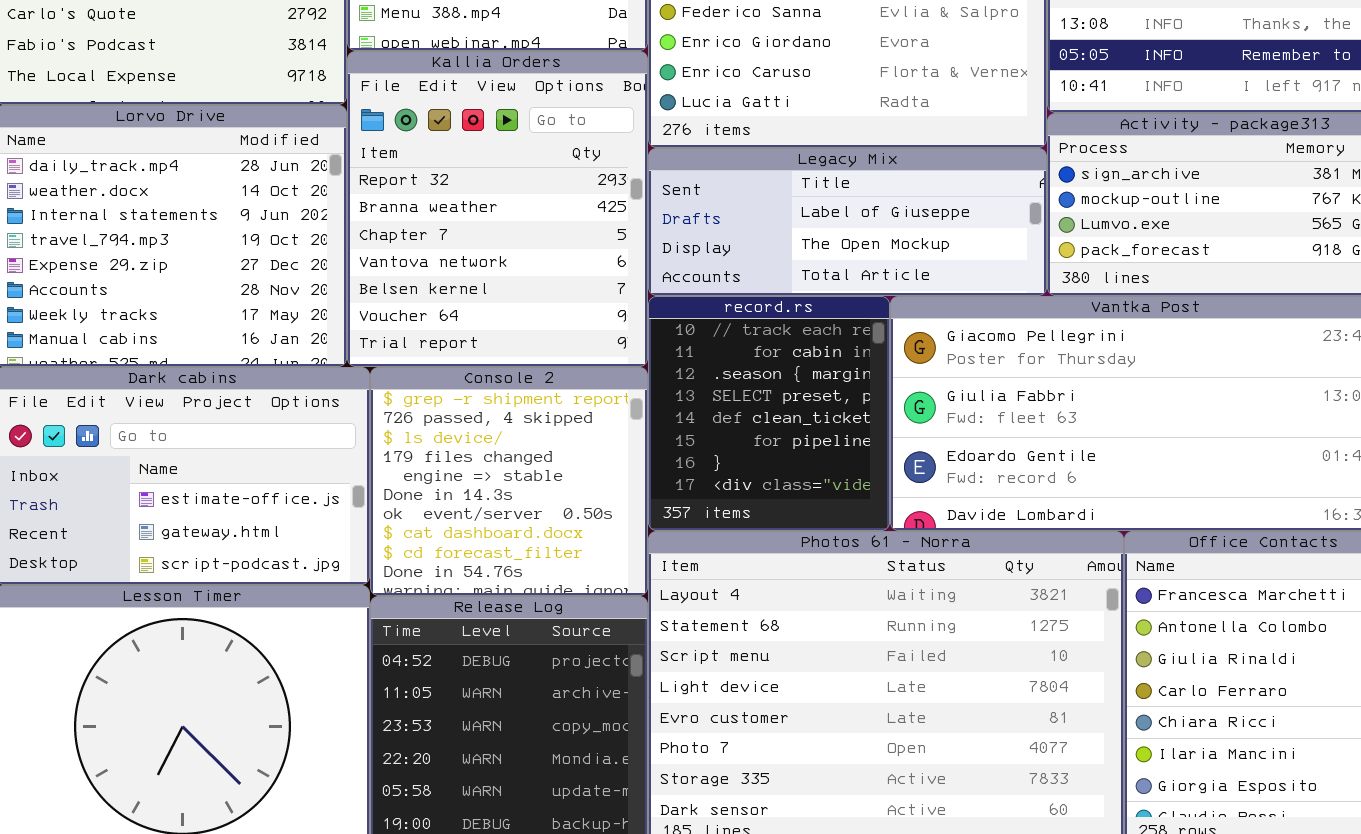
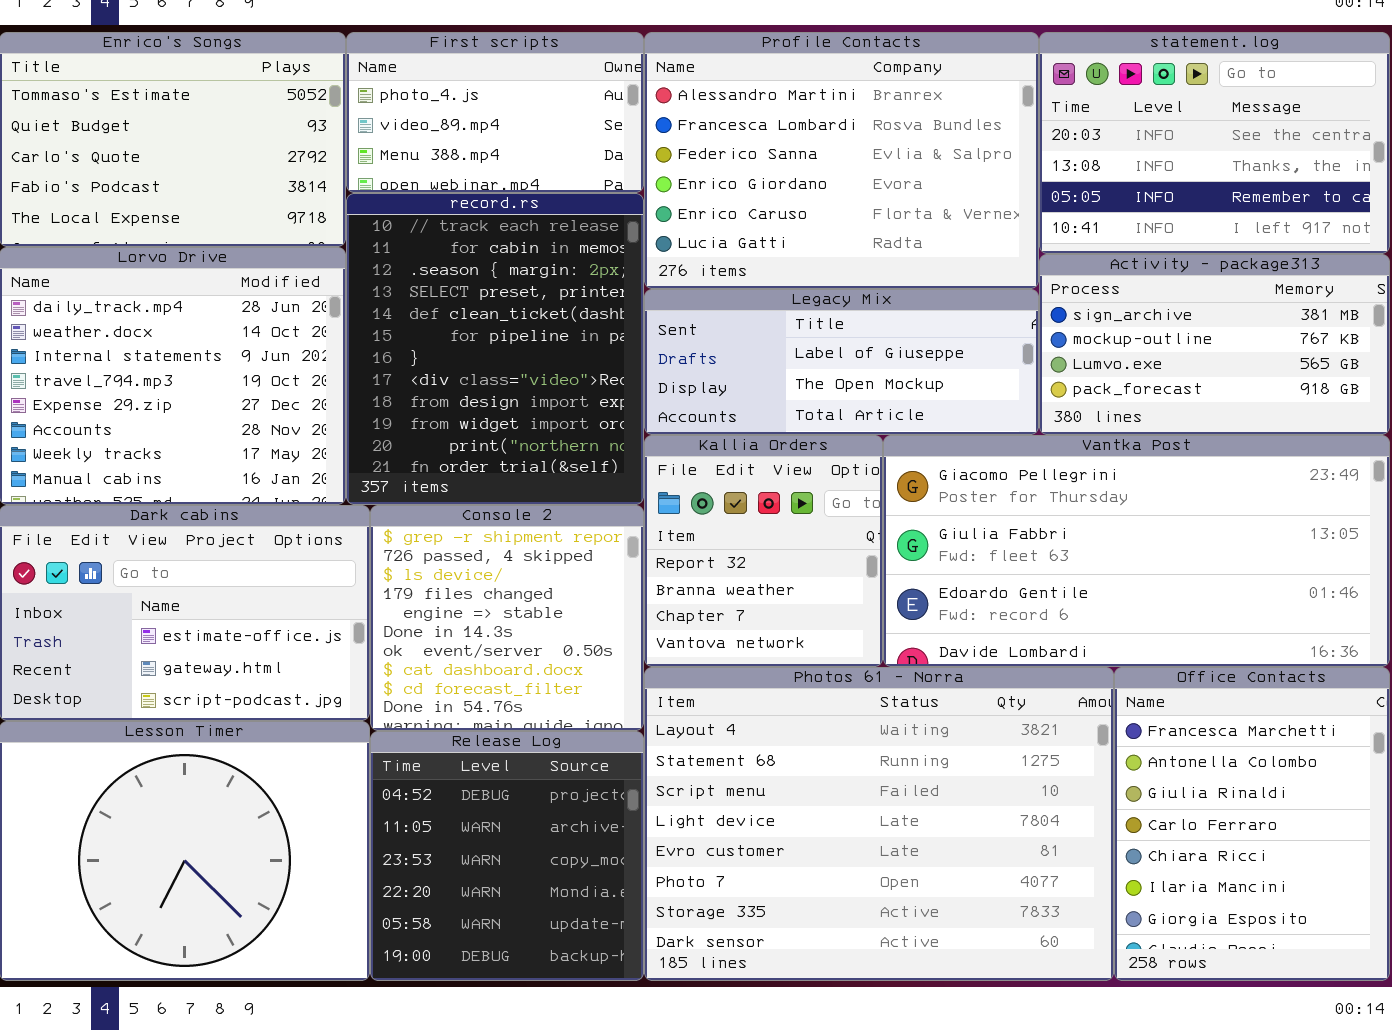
Kallia Orders: [347,51,648,367] -> [644,435,883,667], moved, resized
record.rs: [648,296,890,531] -> [346,193,644,505], moved, resized

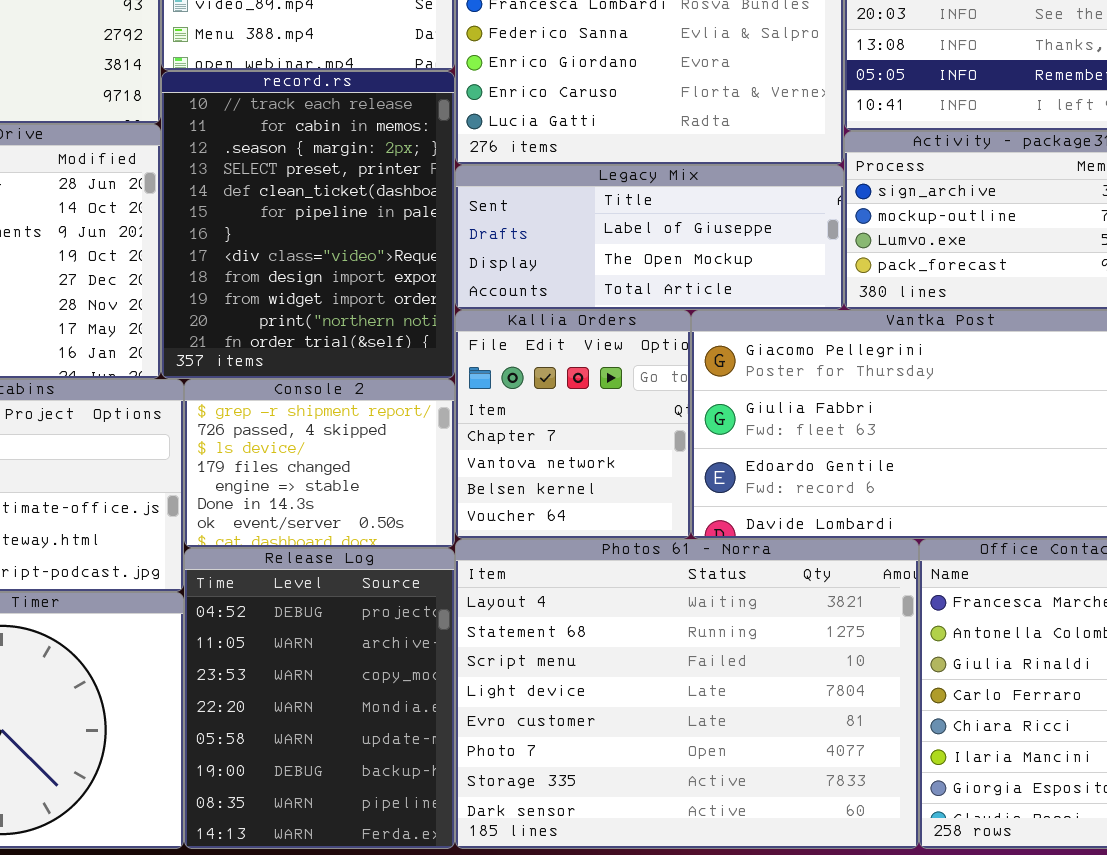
Kallia Orders: [644,435,883,667] -> [455,310,691,539], scrolled down 2 rows
Console 2: [370,505,644,731] -> [184,379,455,548], resized
Release Log: [370,731,644,981] -> [184,548,455,849], resized

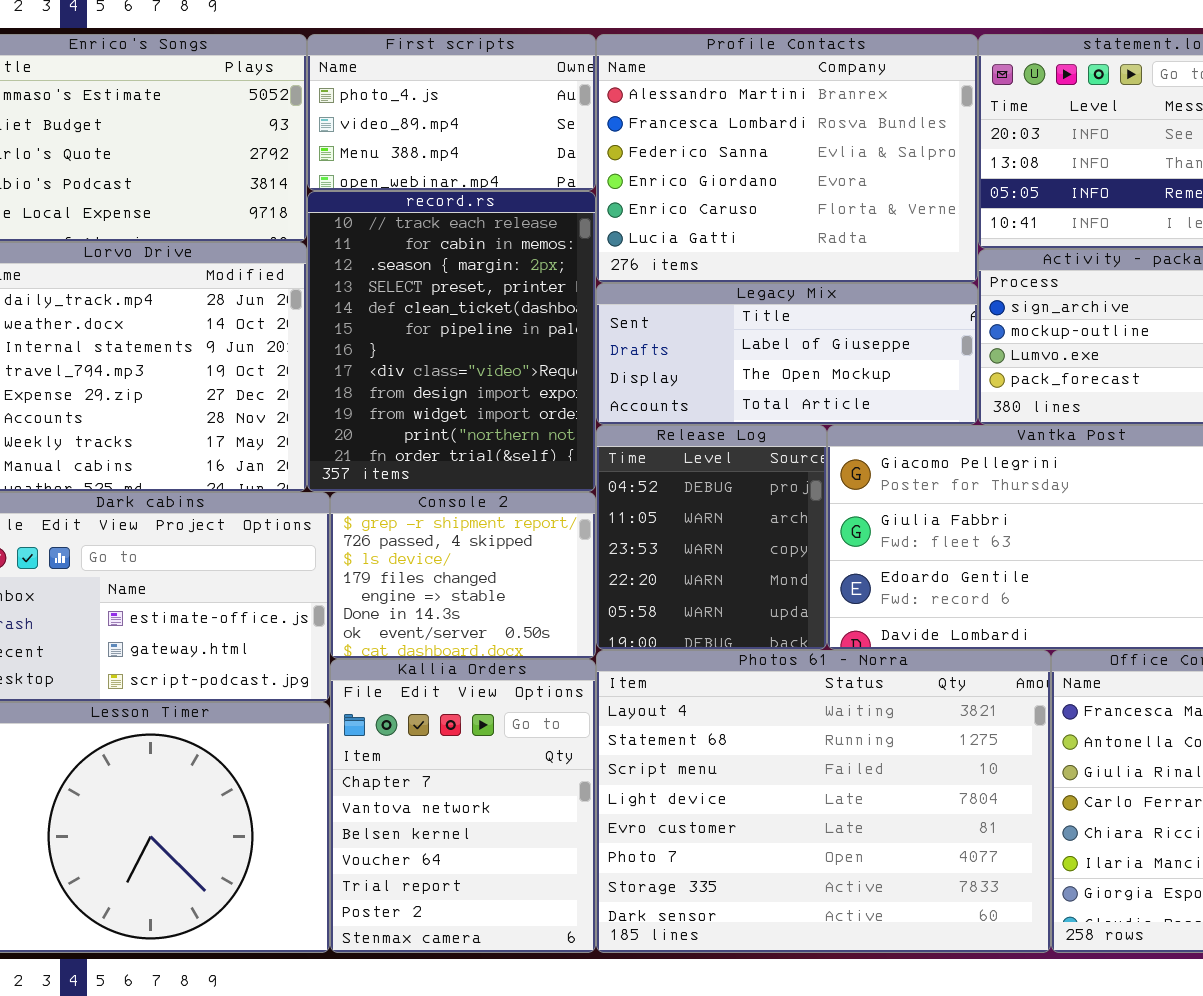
Kallia Orders: [455,310,691,539] -> [330,659,596,953], moved, resized
Release Log: [184,548,455,849] -> [596,425,827,650], moved, resized

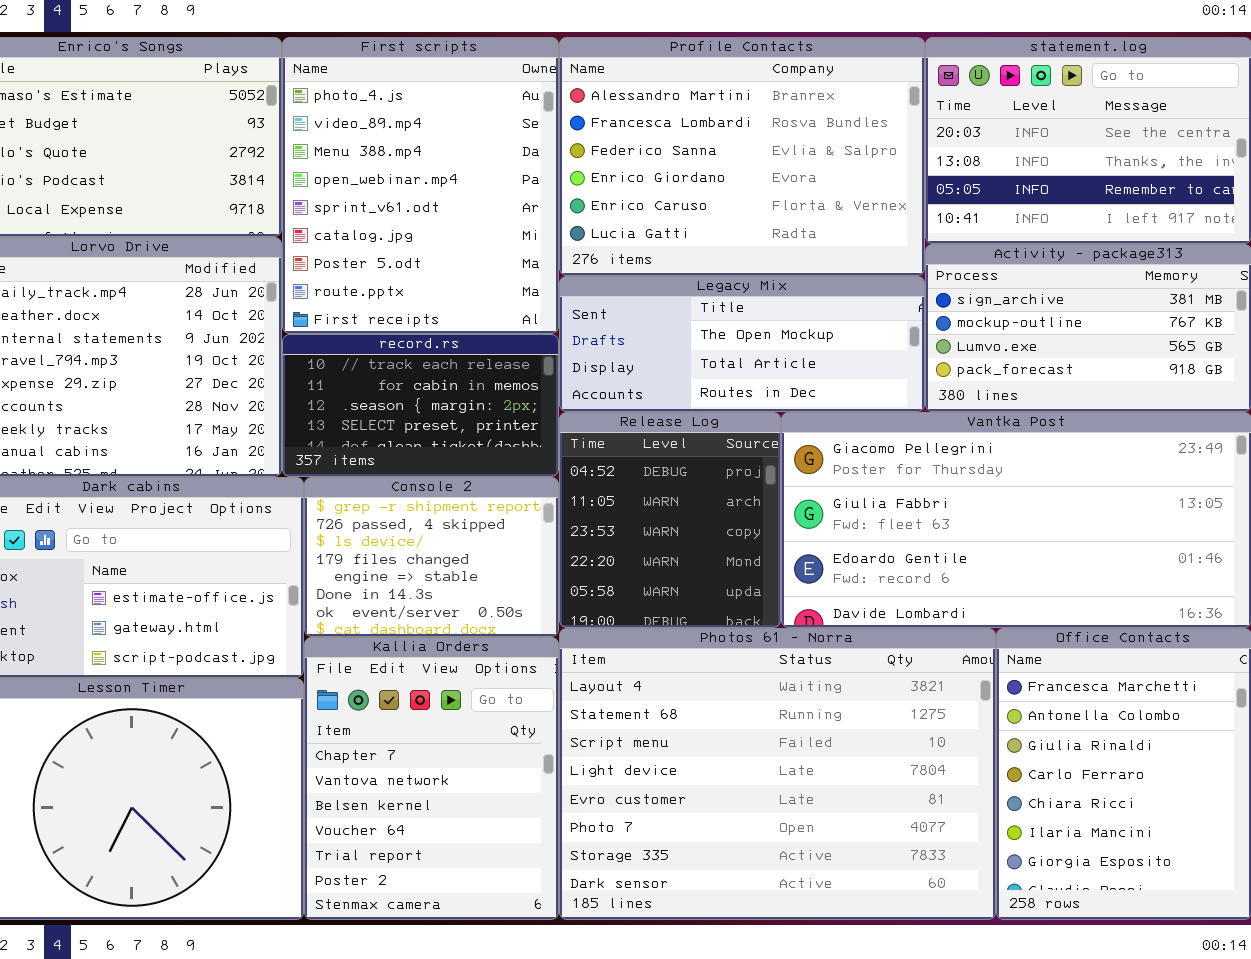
First scripts: [307,34,596,191] -> [282,37,559,334], resized
record.rs: [307,191,596,492] -> [282,334,559,477], resized
Legacy Mix: [596,283,978,425] -> [559,276,925,412], scrolled down 1 row

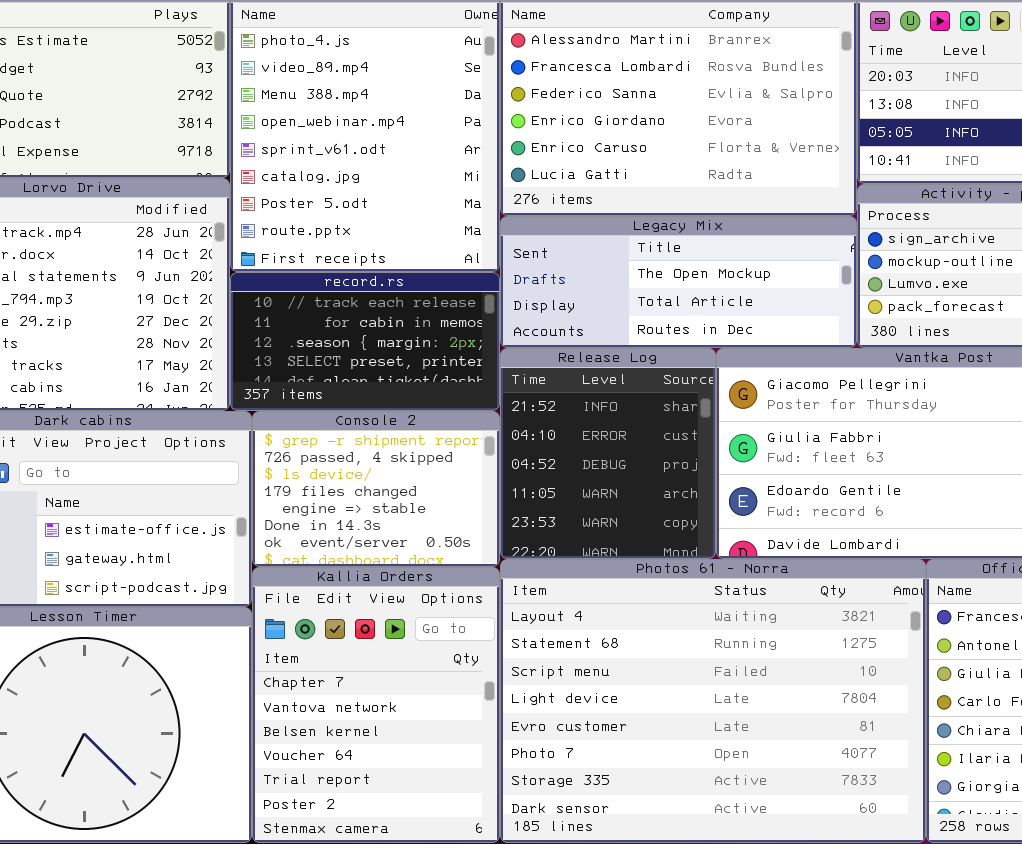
Release Log: [559,412,781,628] -> [500,348,716,559], scrolled up 2 rows

